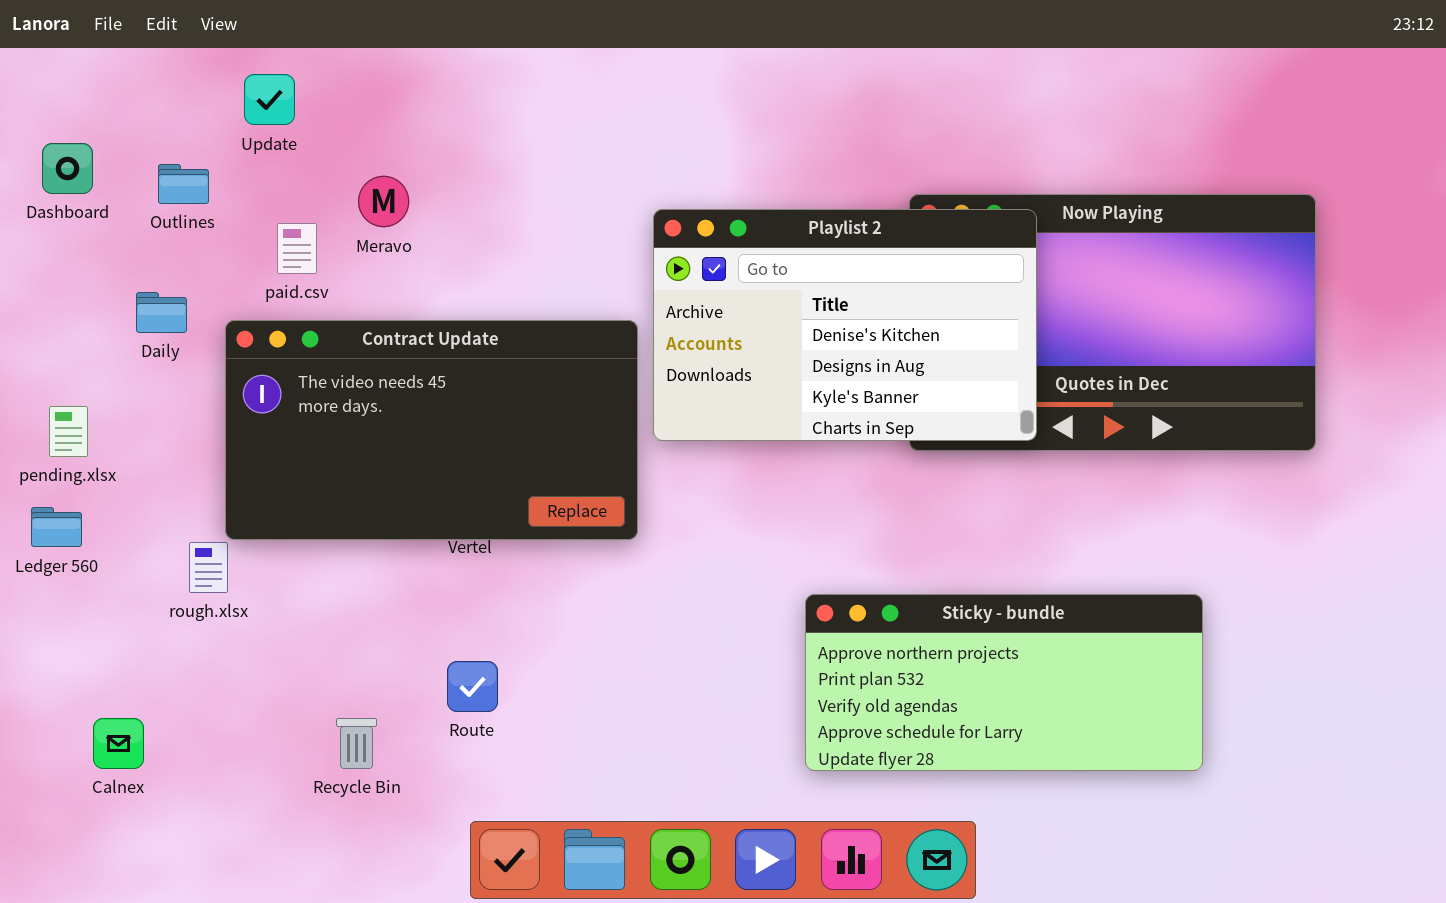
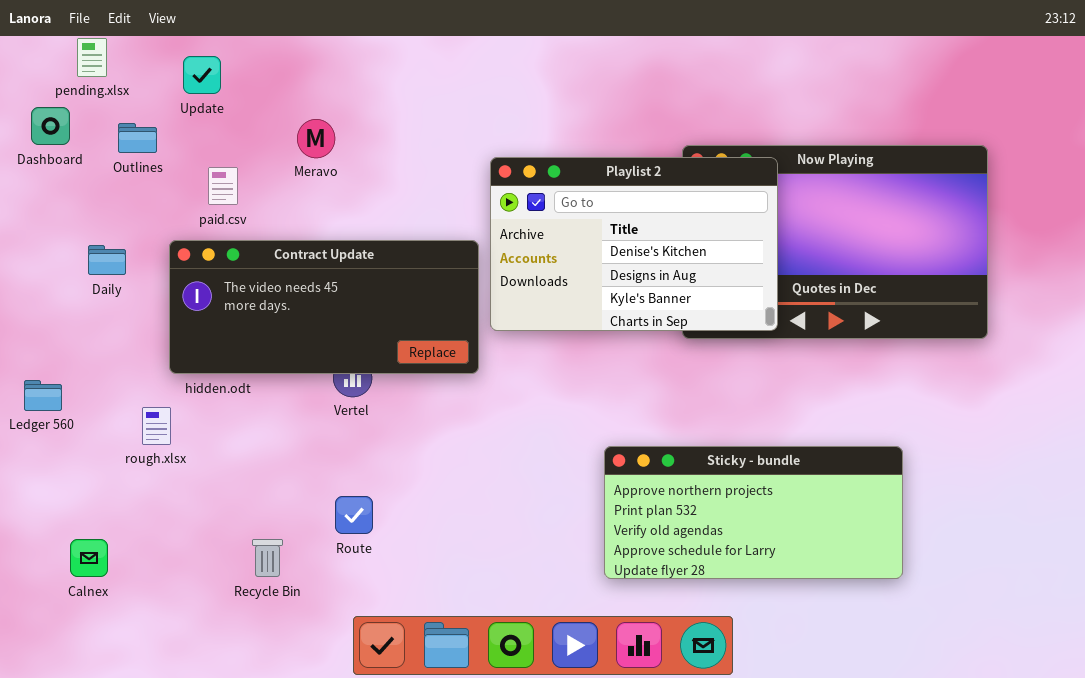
Meravo: [358,176,409,227] -> [297,119,335,158], moved
Daily: [136,292,187,333] -> [88,245,126,275], moved
Contract Update: [225,320,638,540] -> [169,240,479,374], resized
pending.xlsx: [49,406,88,457] -> [77,38,107,77], moved

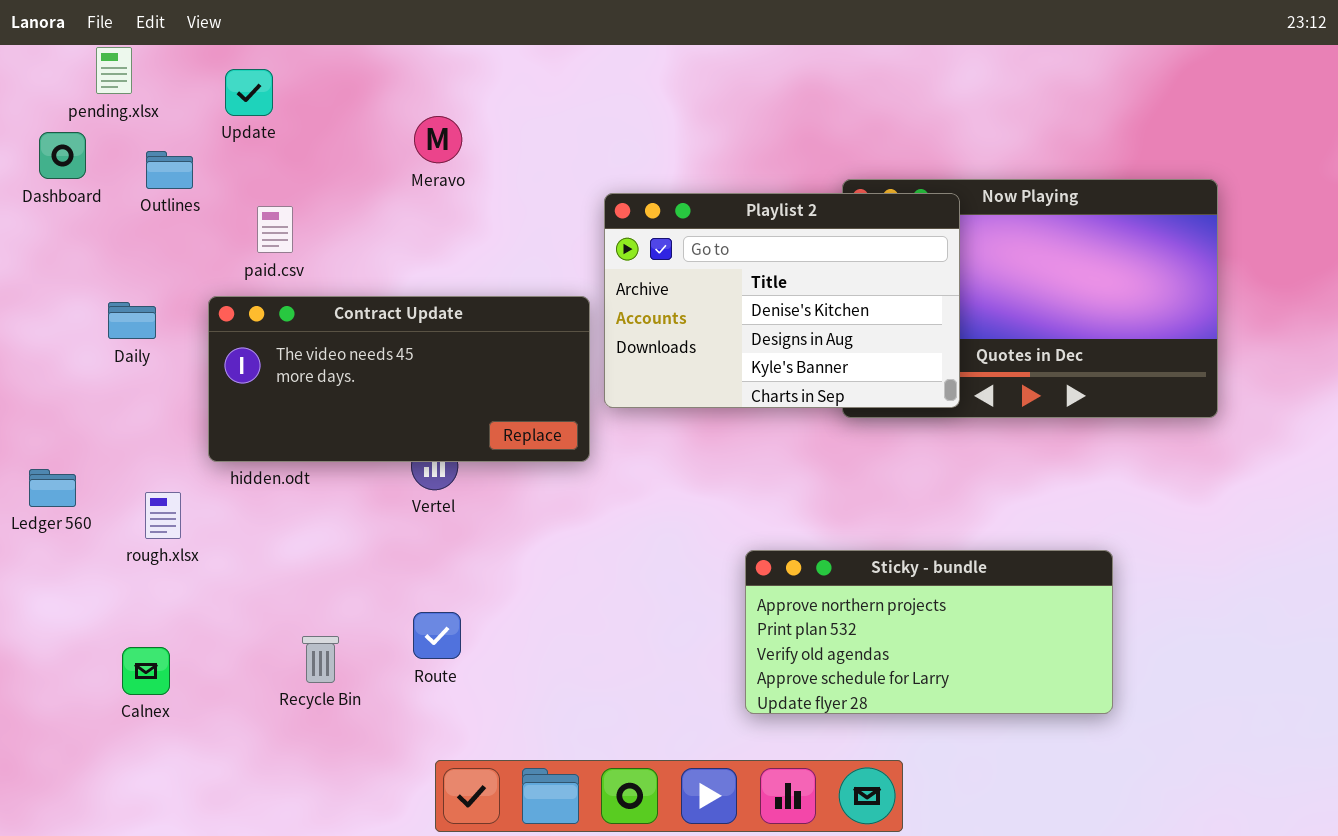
Meravo: [297,119,335,158] -> [414,116,462,163], moved
rough.xlsx: [142,407,171,445] -> [145,492,181,539], moved
Calnex: [70,539,108,577] -> [122,647,170,695], moved
Recycle Bin: [252,539,283,577] -> [302,636,339,683], moved

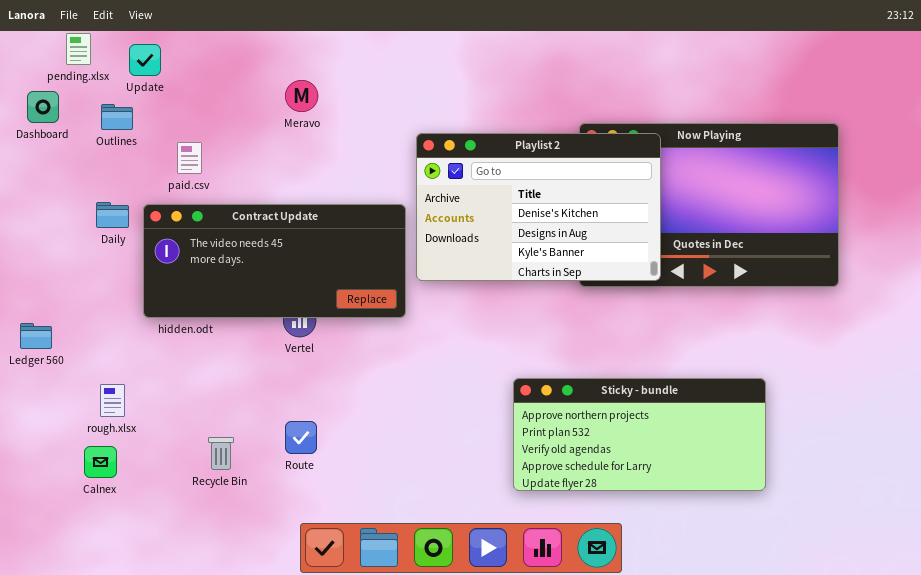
Update: [225,69,273,116] -> [129,44,161,76], moved
Daily: [108,302,156,339] -> [96,202,129,228], moved
rough.xlsx: [145,492,181,539] -> [100,384,125,417], moved

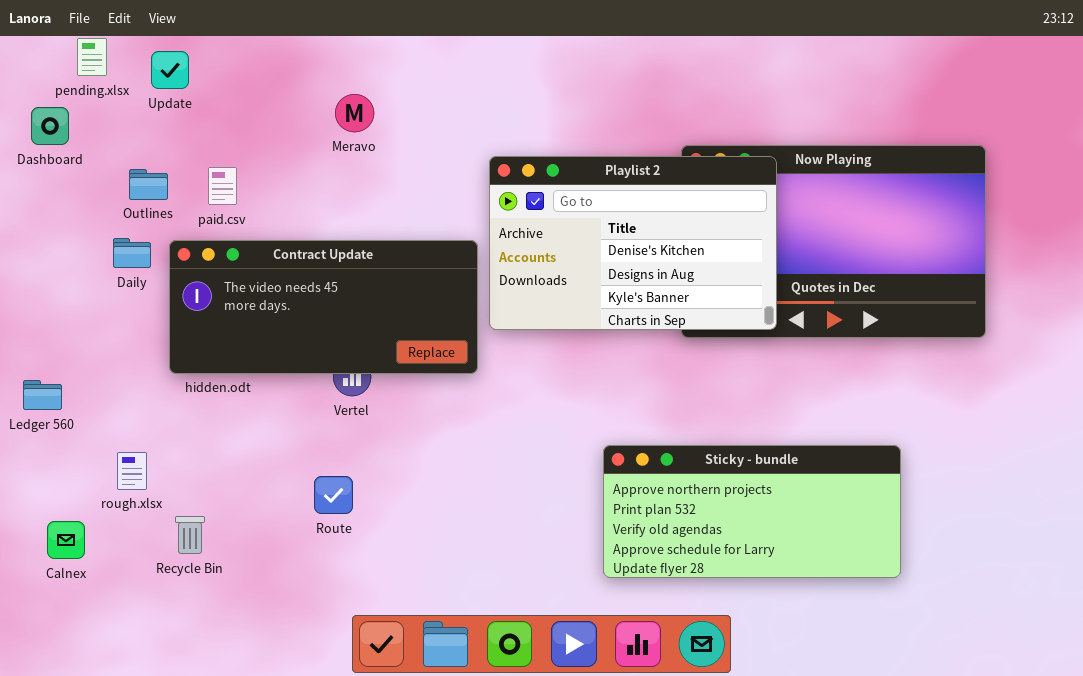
Outlines: [101,104,133,130] -> [129,169,168,200], moved
Route: [285,421,317,454] -> [314,476,353,514], moved
Recycle Bin: [208,437,234,470] -> [175,516,205,554], moved
Calnex: [84,446,117,478] -> [47,521,85,559], moved

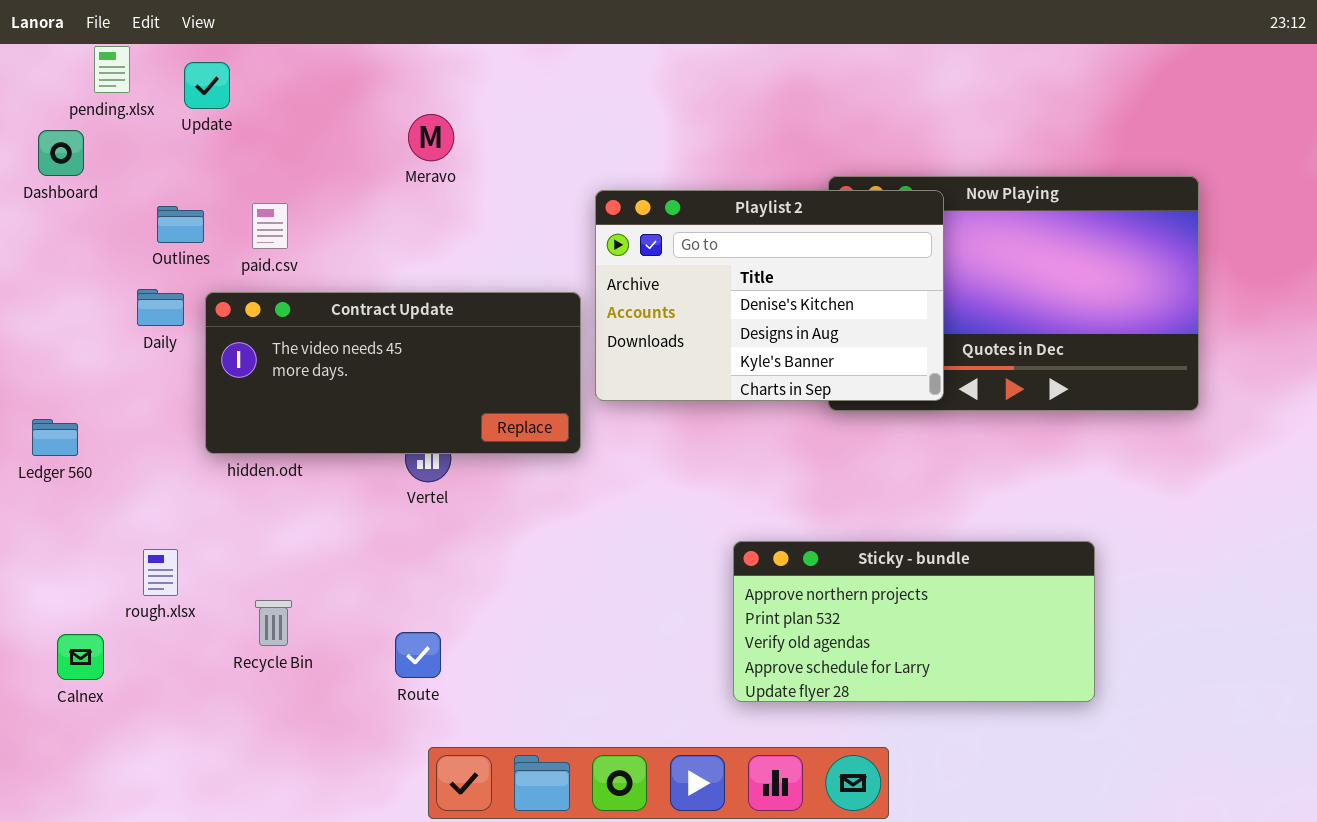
Ledger 560: [23,380,62,410] -> [32,419,78,456], moved
Route: [314,476,353,514] -> [395,632,441,678], moved
Recycle Bin: [175,516,205,554] -> [255,600,292,646], moved

